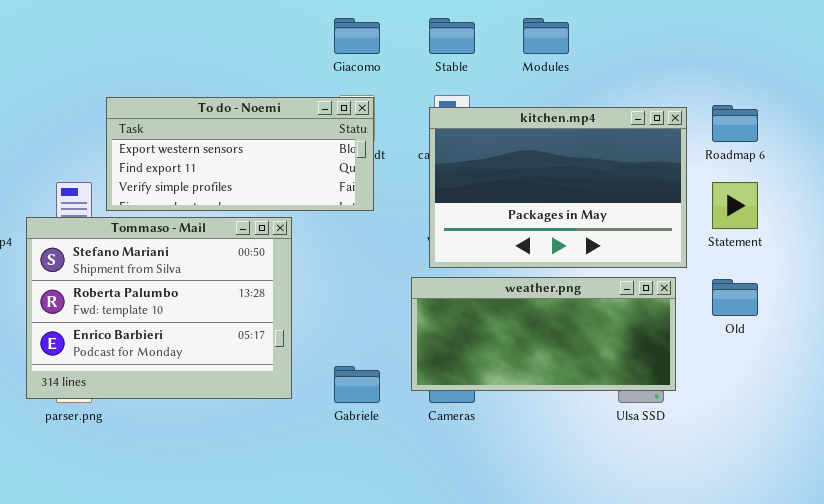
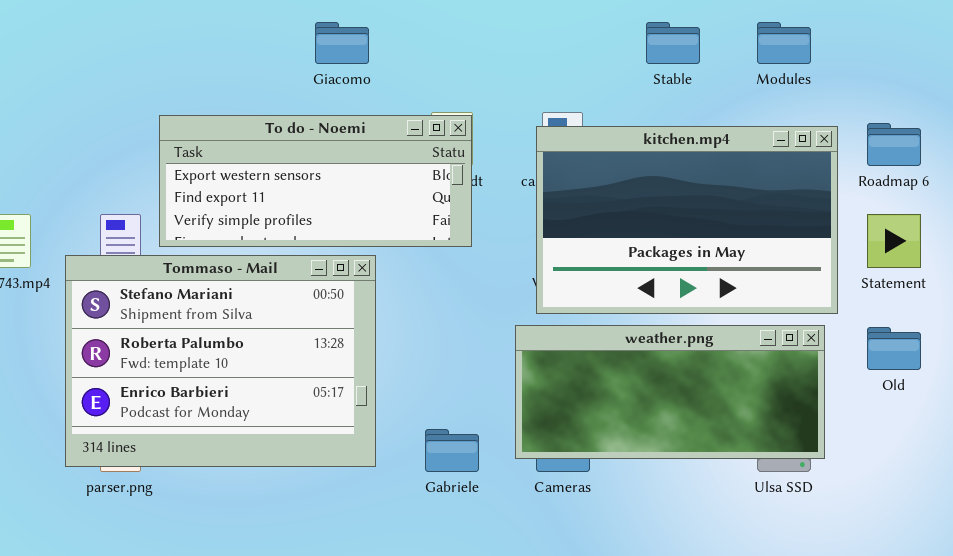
Giacomo: [334,18,380,54] -> [315,22,369,64], moved
Stable: [429,18,475,54] -> [646,22,700,64], moved
Modules: [523,18,569,54] -> [757,22,811,64], moved

